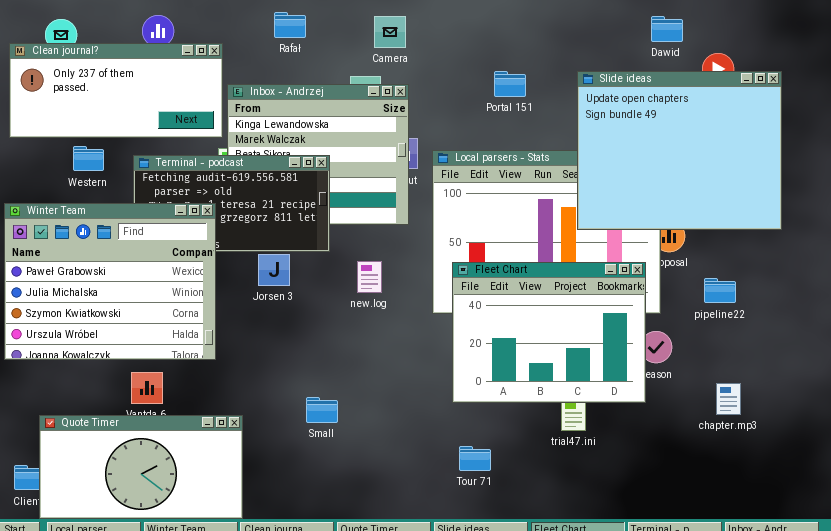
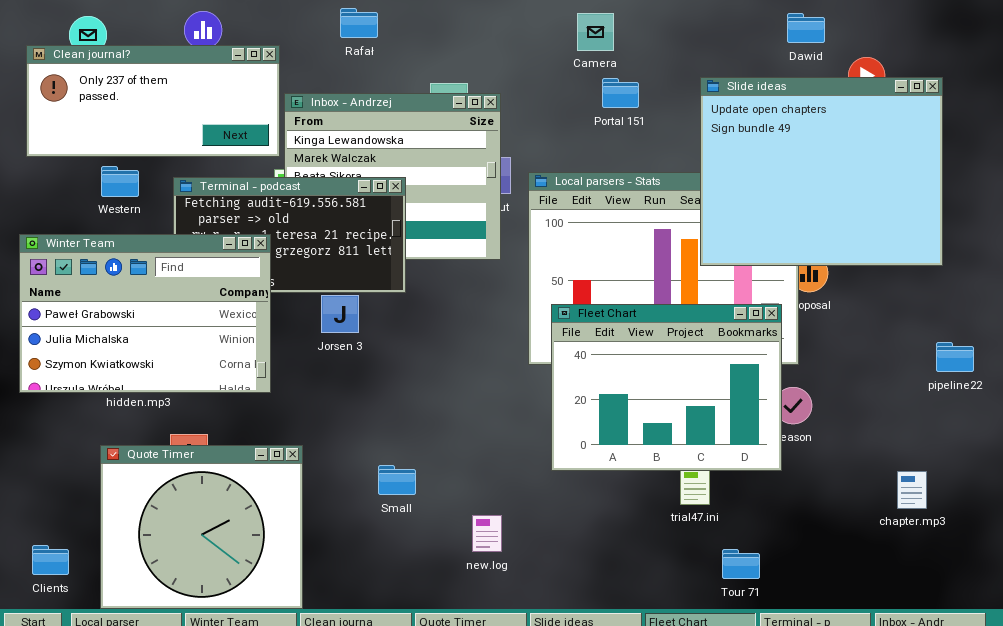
Camera: [374,16,406,48] -> [577,13,614,51], moved
Winter Team: [4,203,216,360] -> [19,234,271,393], resized
new.log: [357,261,382,293] -> [472,515,502,552], moved
pipeline22: [704,278,736,303] -> [936,342,974,372], moved
chapter.mp3: [716,383,741,415] -> [897,471,927,509], moved
Quote Timer: [39,415,243,519] -> [100,445,303,609], resized
Tour 71: [459,446,491,471] -> [722,549,760,579], moved

